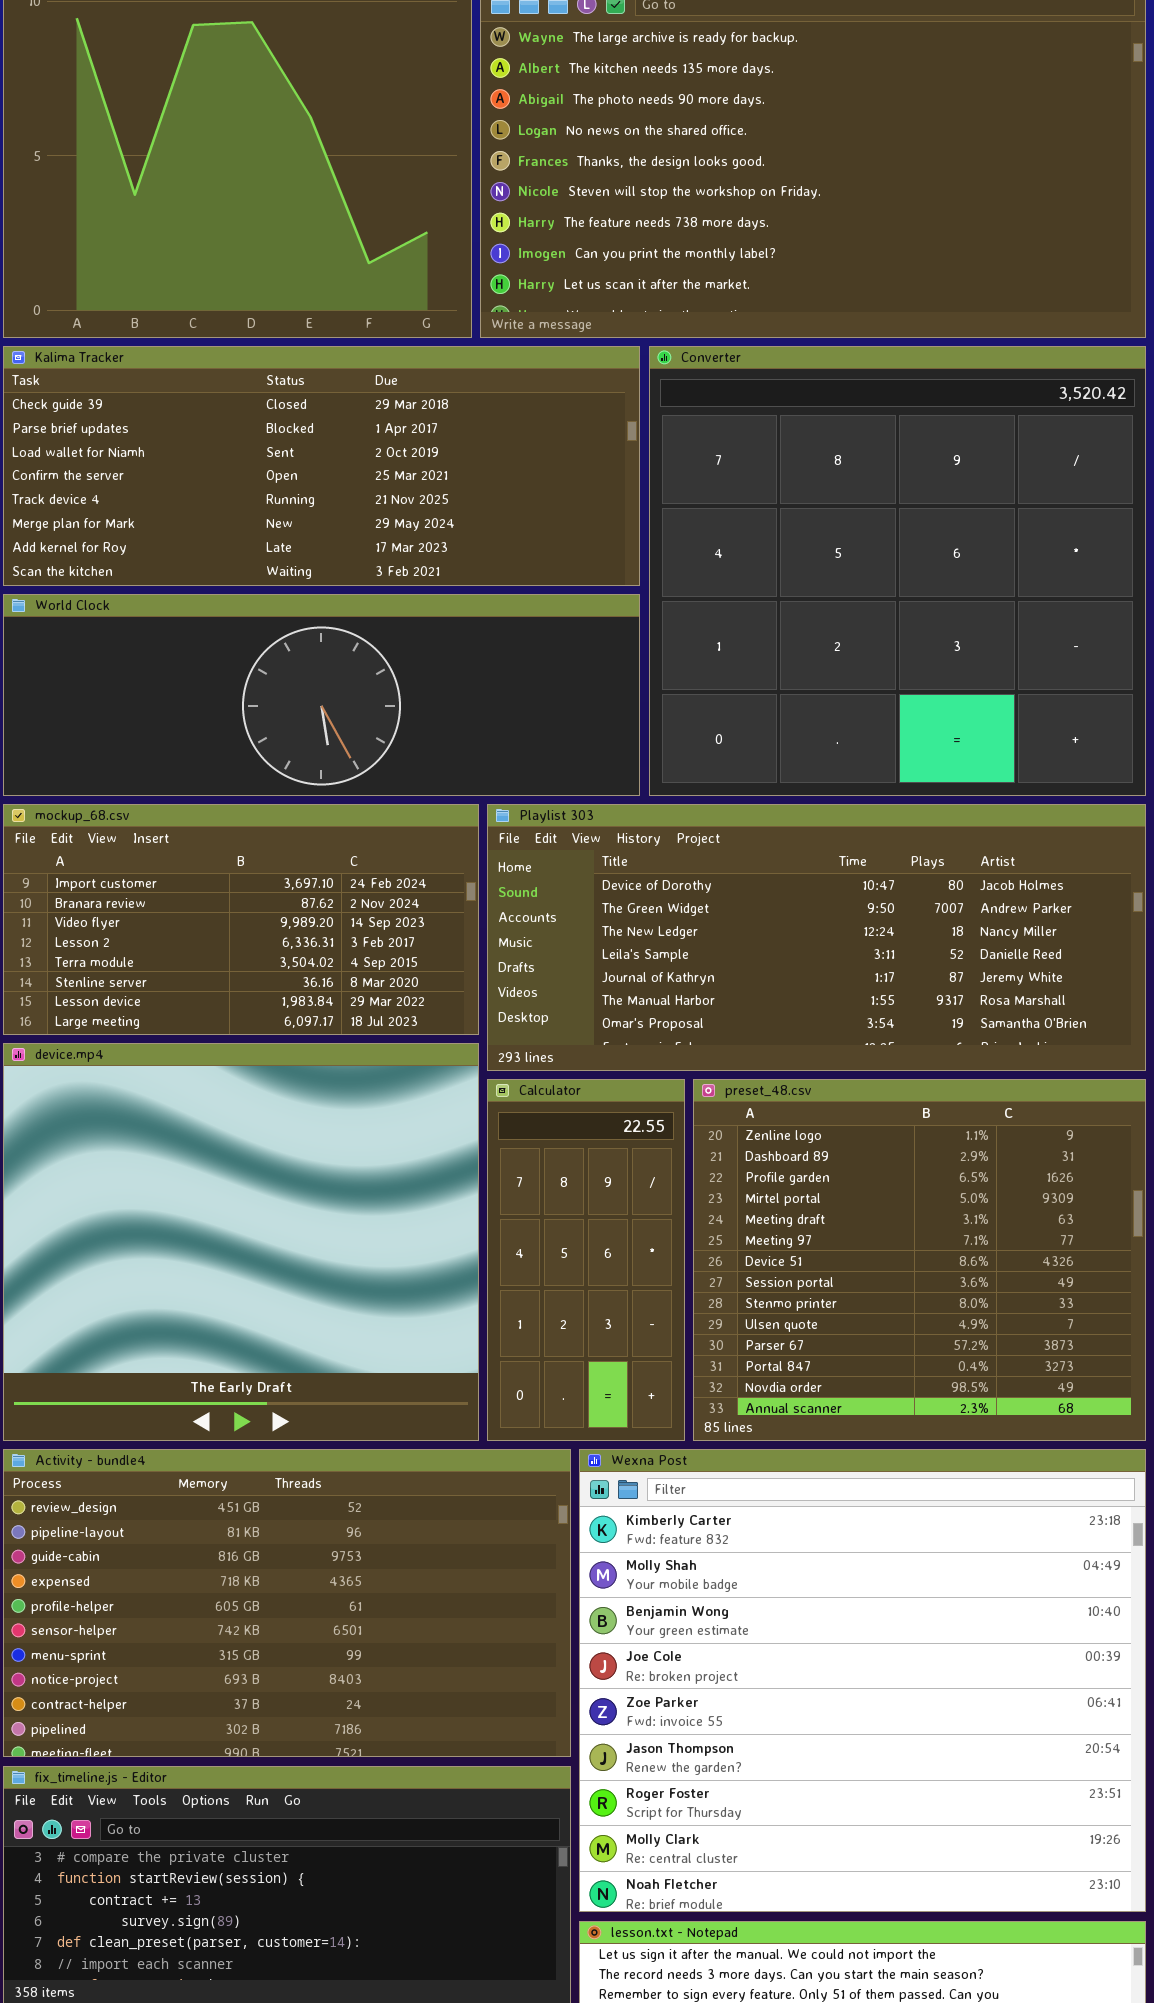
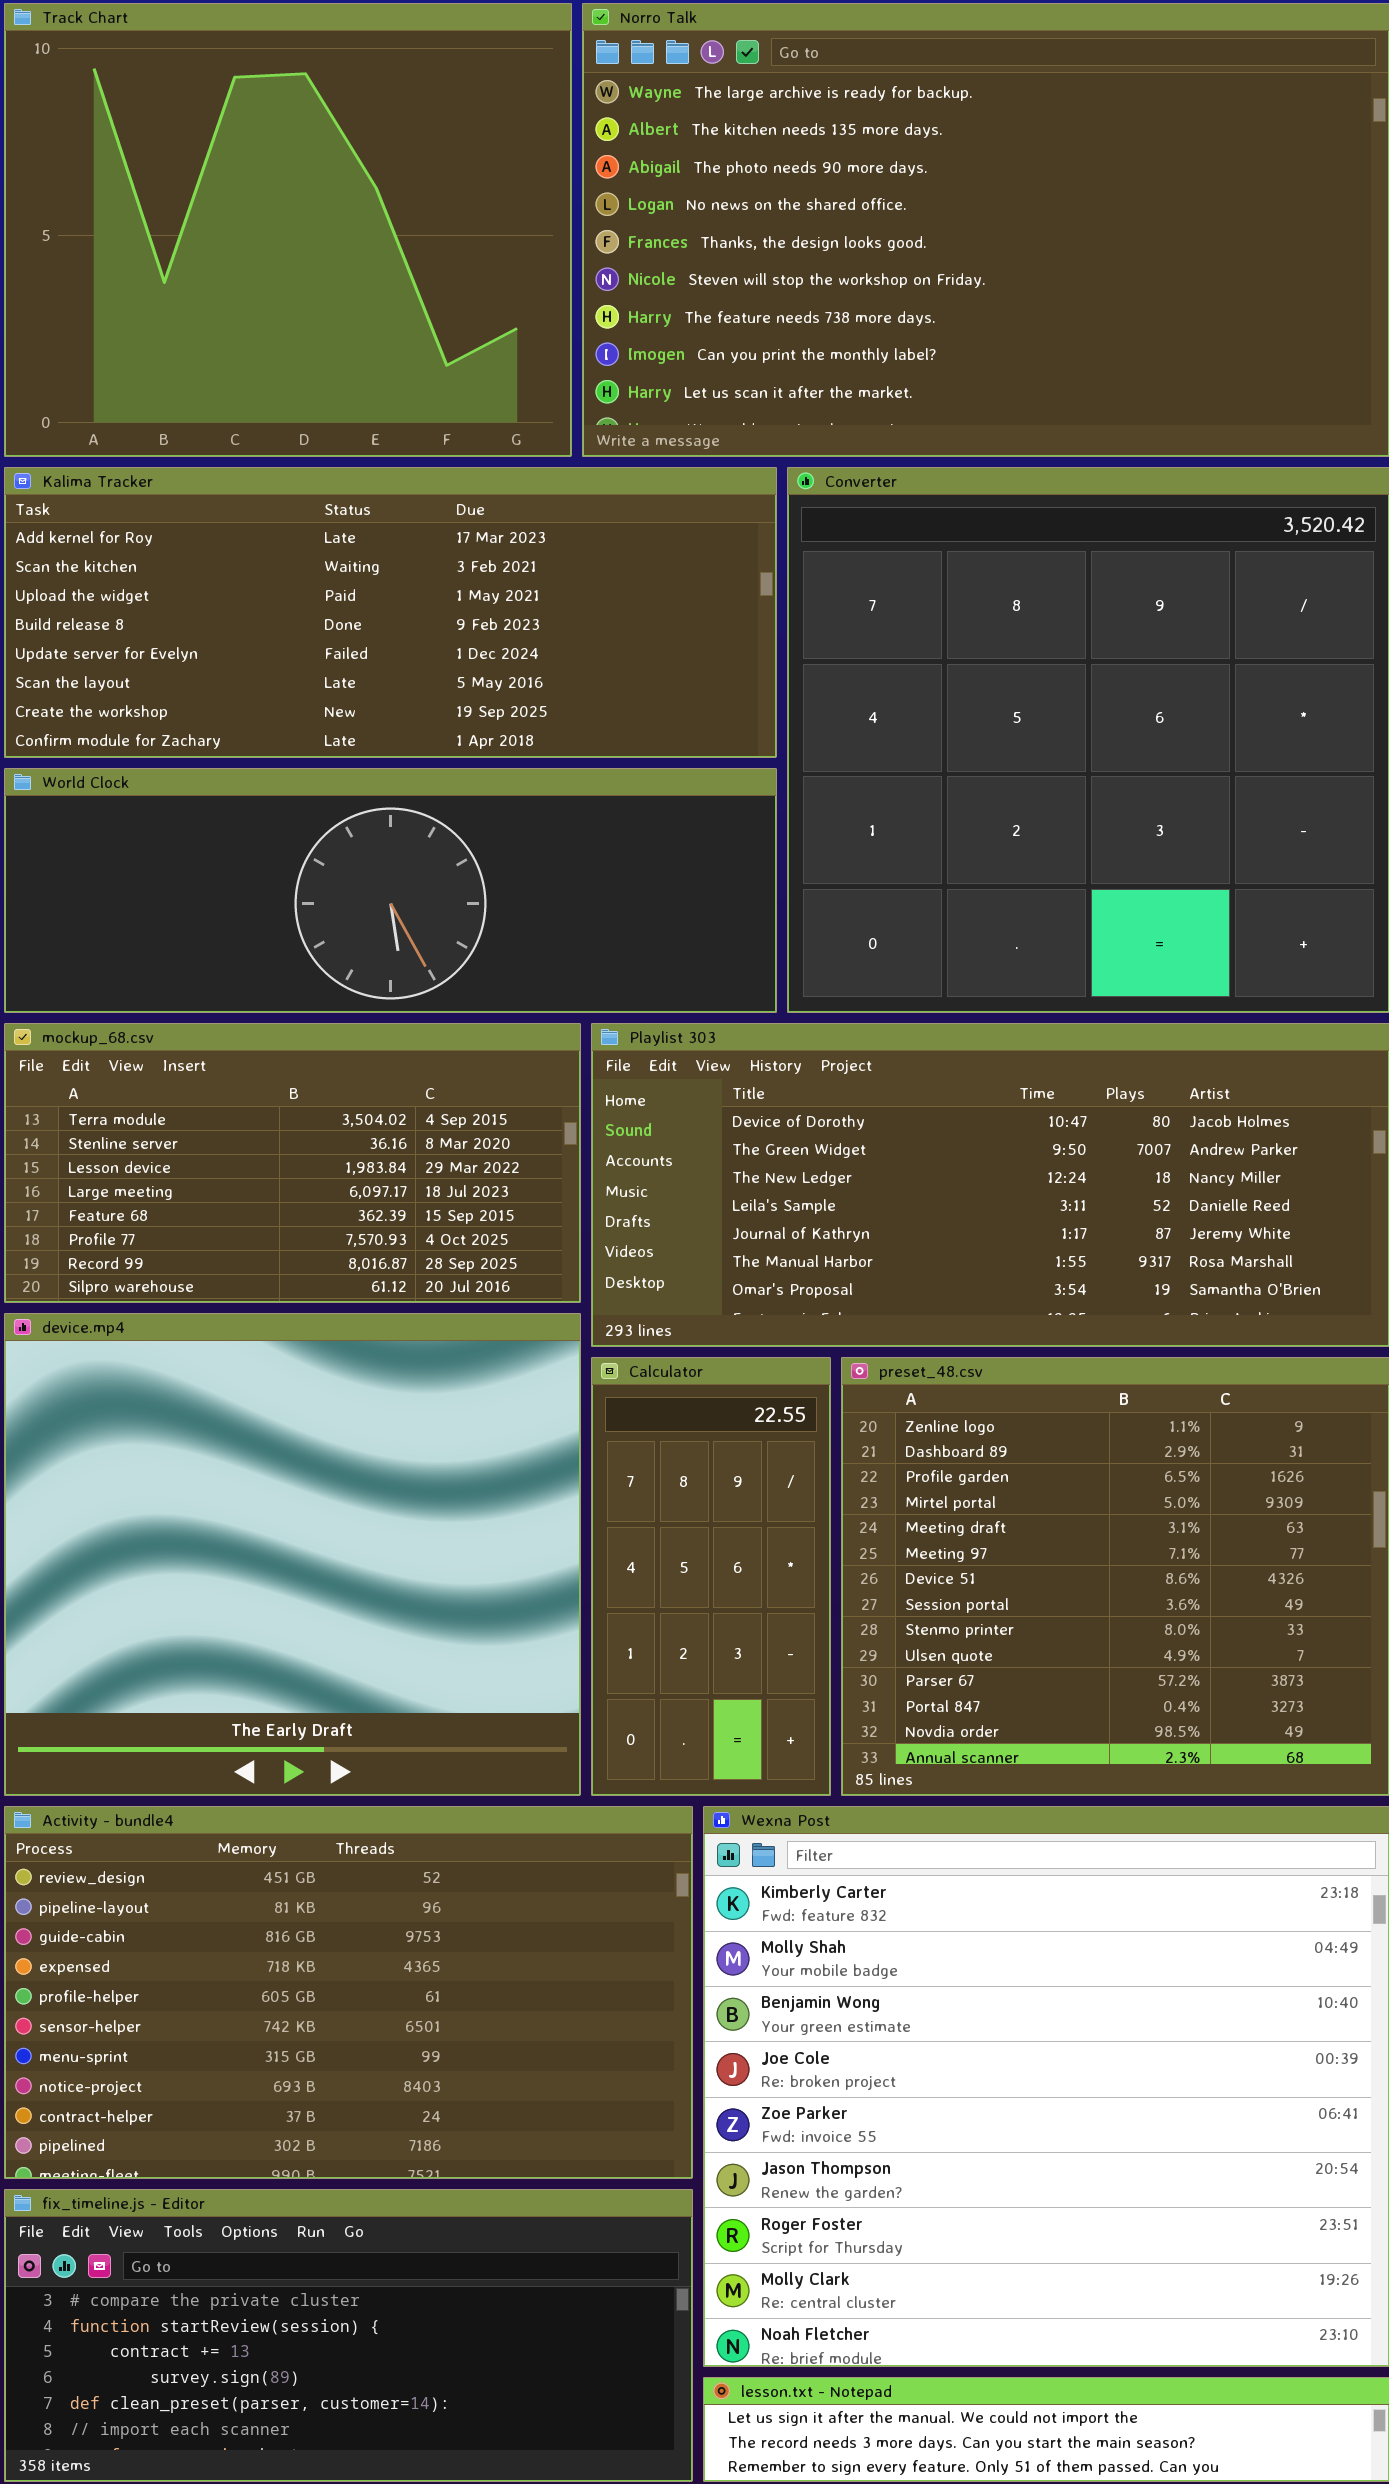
Kalima Tracker: [3,346,640,586] -> [4,467,777,758], scrolled down 6 rows
mockup_68.csv: [3,804,479,1035] -> [4,1023,581,1303], scrolled down 4 rows

